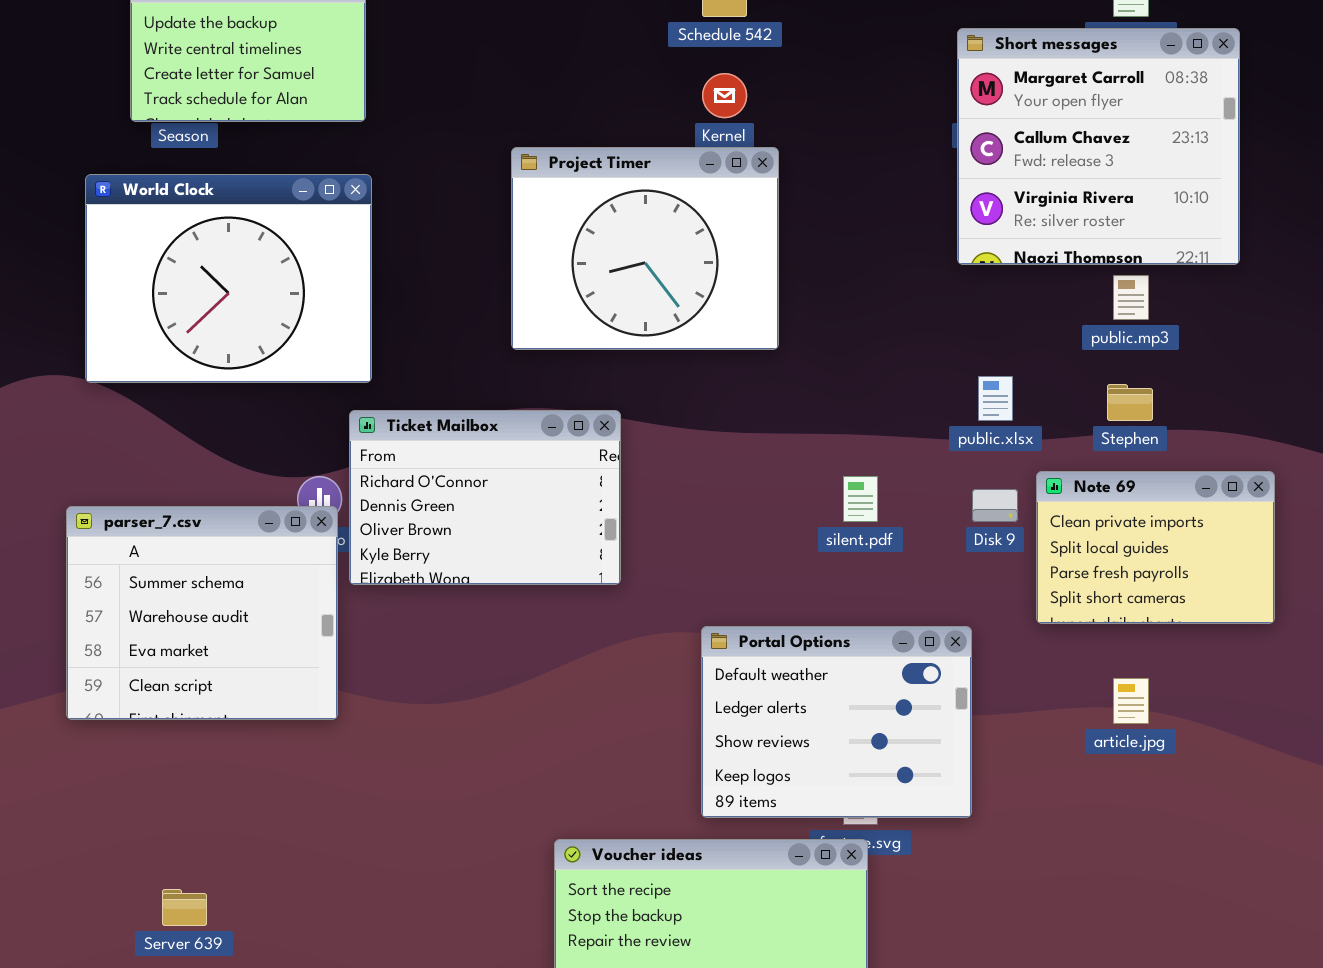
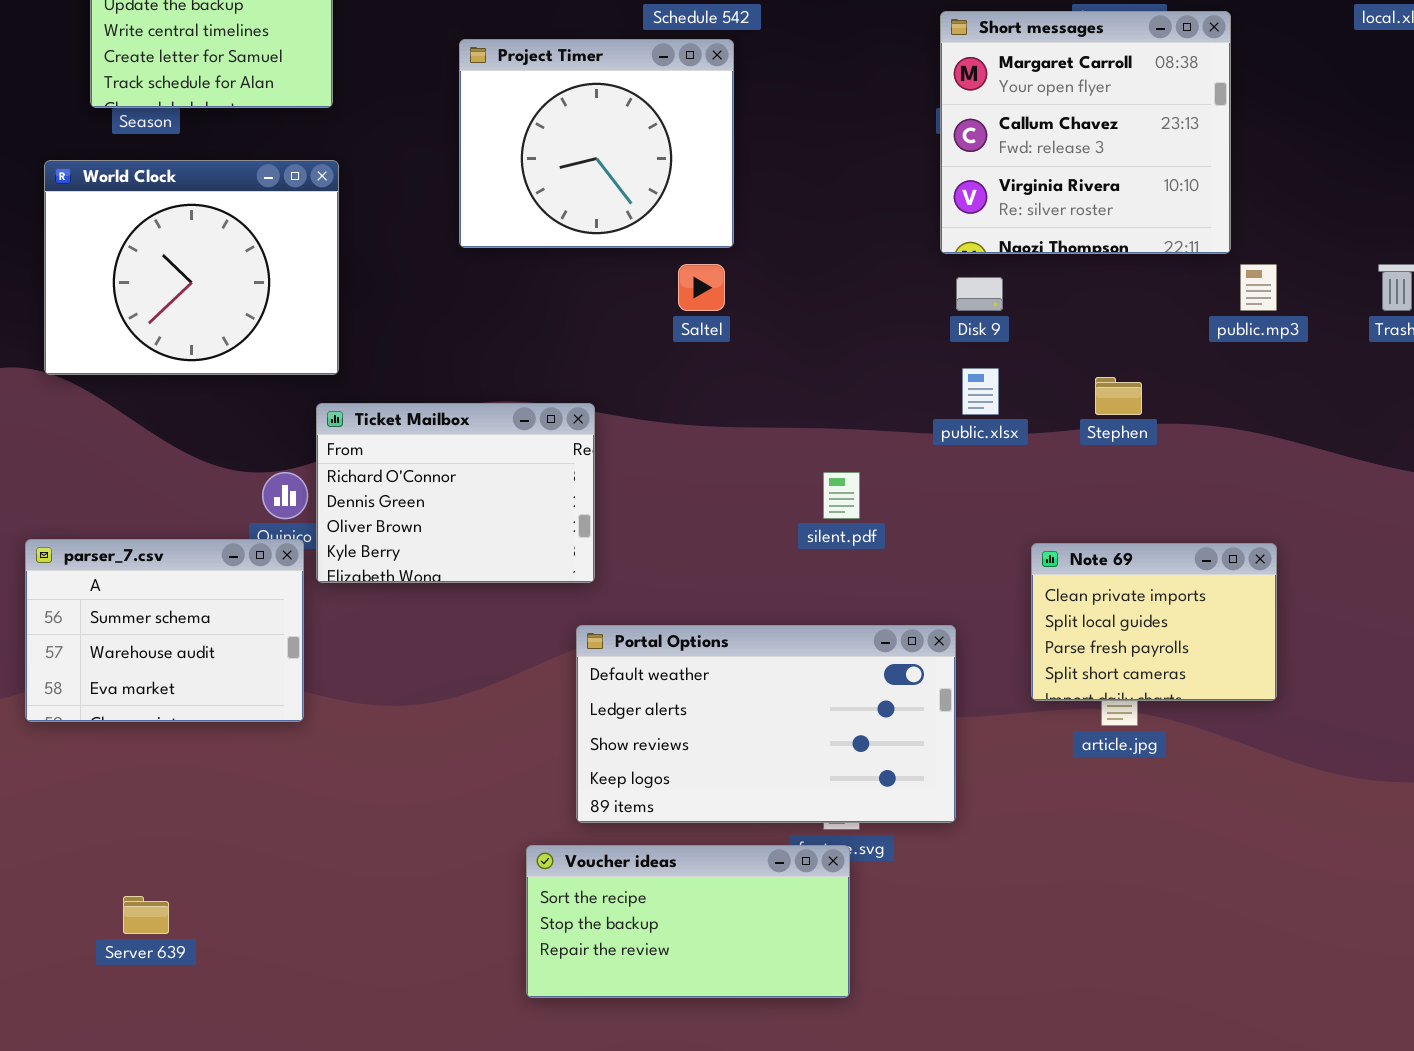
Project Timer: [511,147,779,350] -> [459,39,734,248], moved
public.mp3: [1113,275,1149,320] -> [1240,264,1277,311], moved
Note 69: [1036,471,1275,624] -> [1031,543,1277,701], moved
Disk 9: [972,489,1018,522] -> [956,277,1003,311], moved
parser_7.csv: [66,506,338,720] -> [25,539,304,722], resized
Portal Options: [701,626,972,818] -> [576,625,956,823], resized

